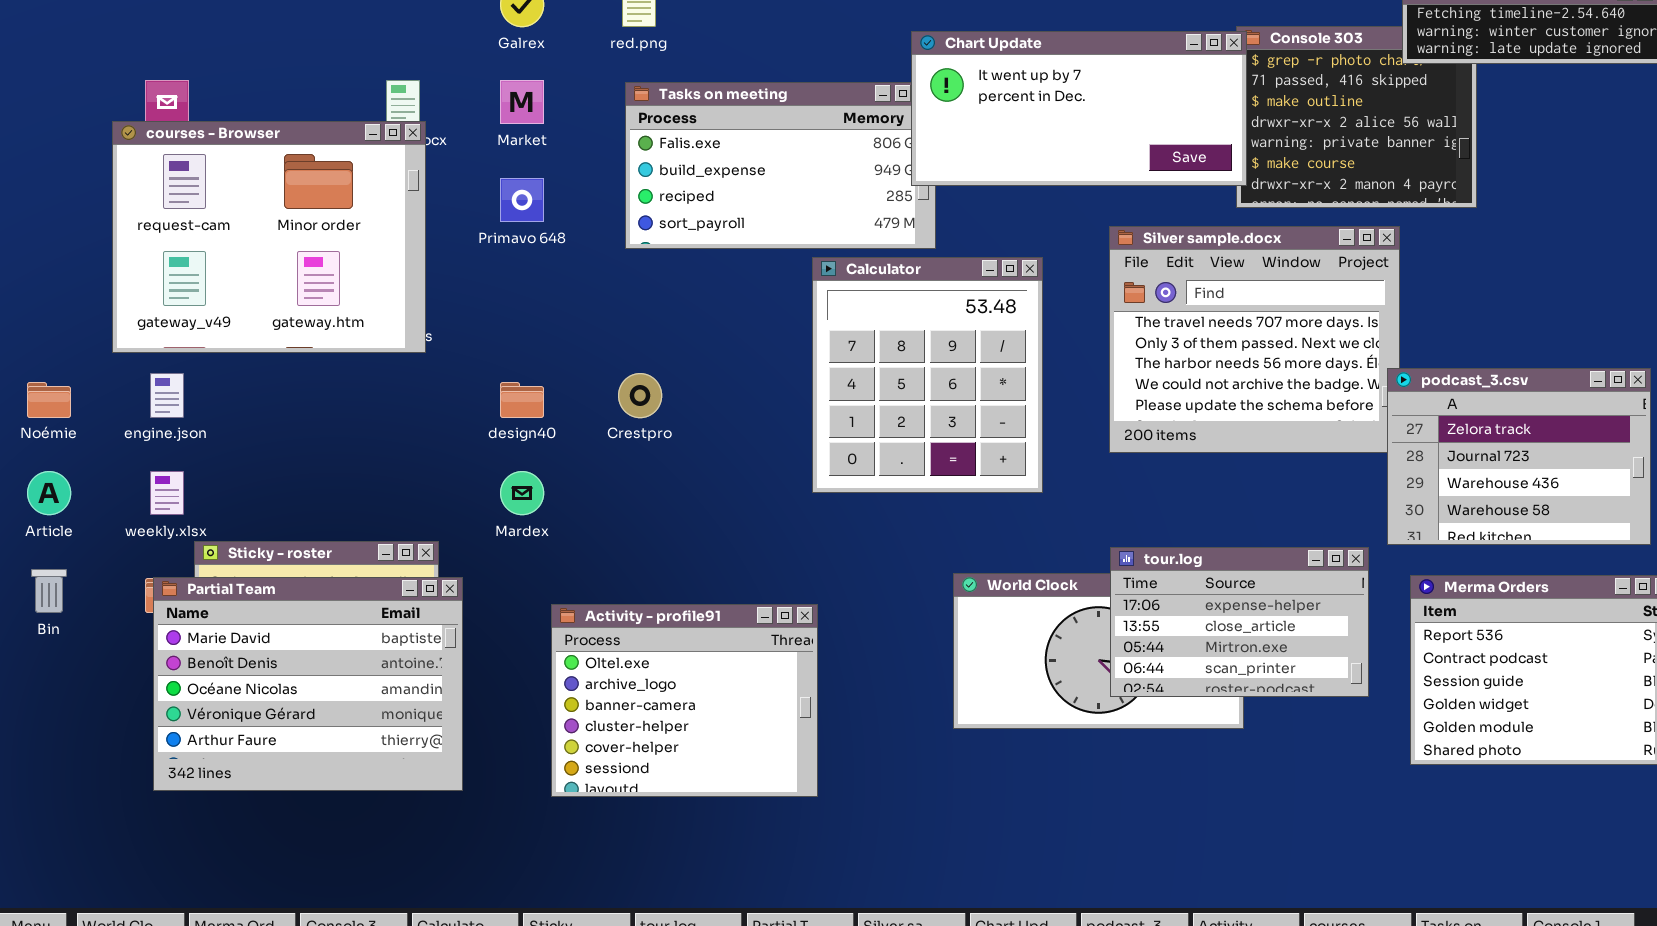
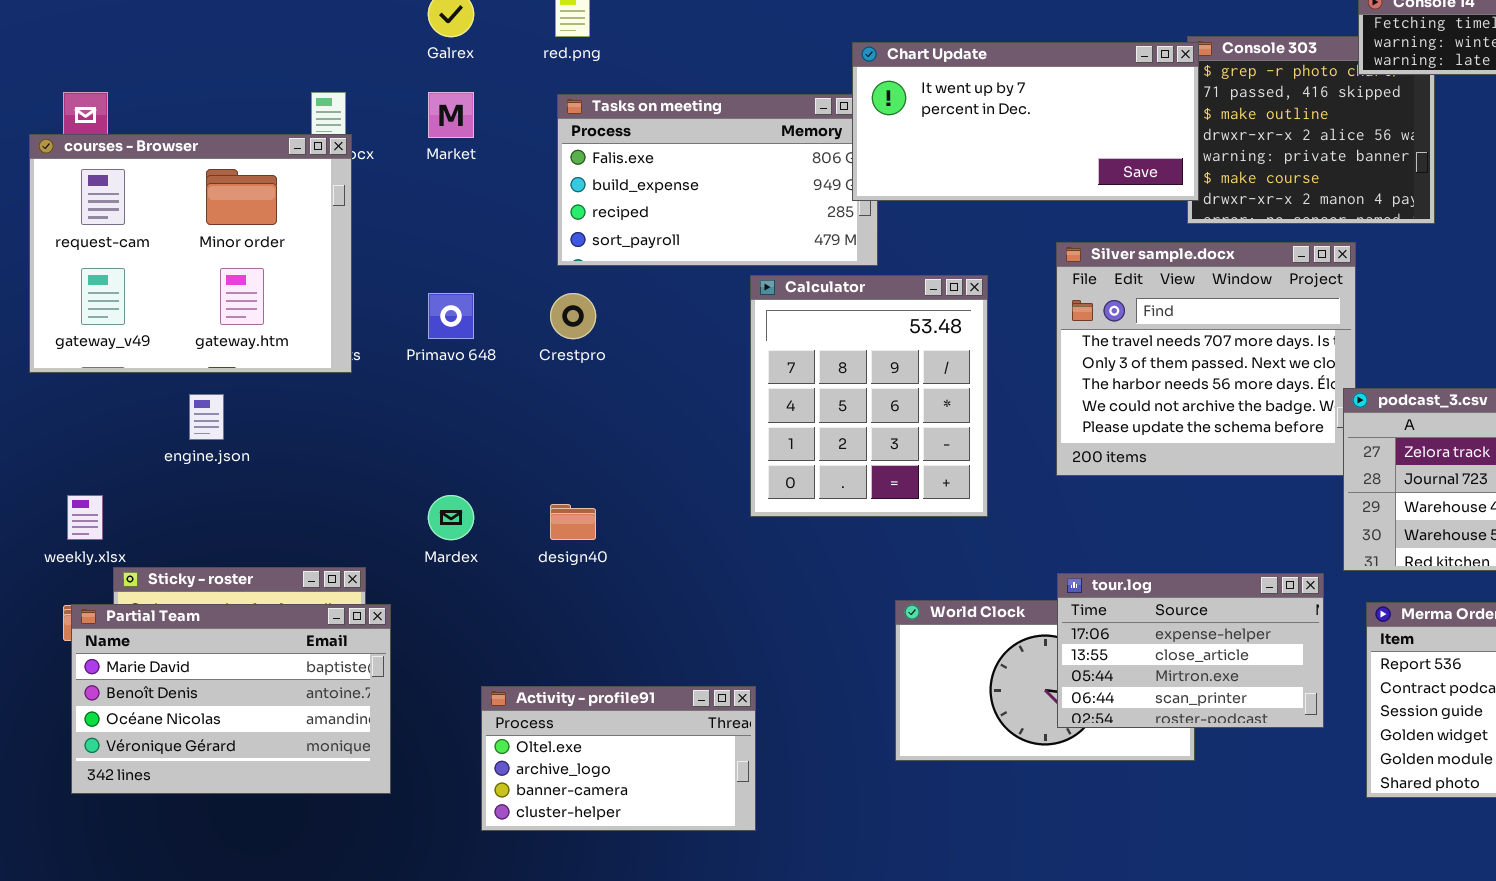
Primavo 648: [500,178,544,222] -> [428,293,474,339], moved
engine.json: [150,373,184,418] -> [189,394,224,440], moved
Crestpro: [618,373,662,418] -> [550,293,596,339], moved
design40: [500,382,544,418] -> [550,504,596,540], moved
Partial Team: [153,577,463,791] -> [71,604,391,794], resized
Activity - profile91: [551,604,818,797] -> [481,686,756,831], resized

